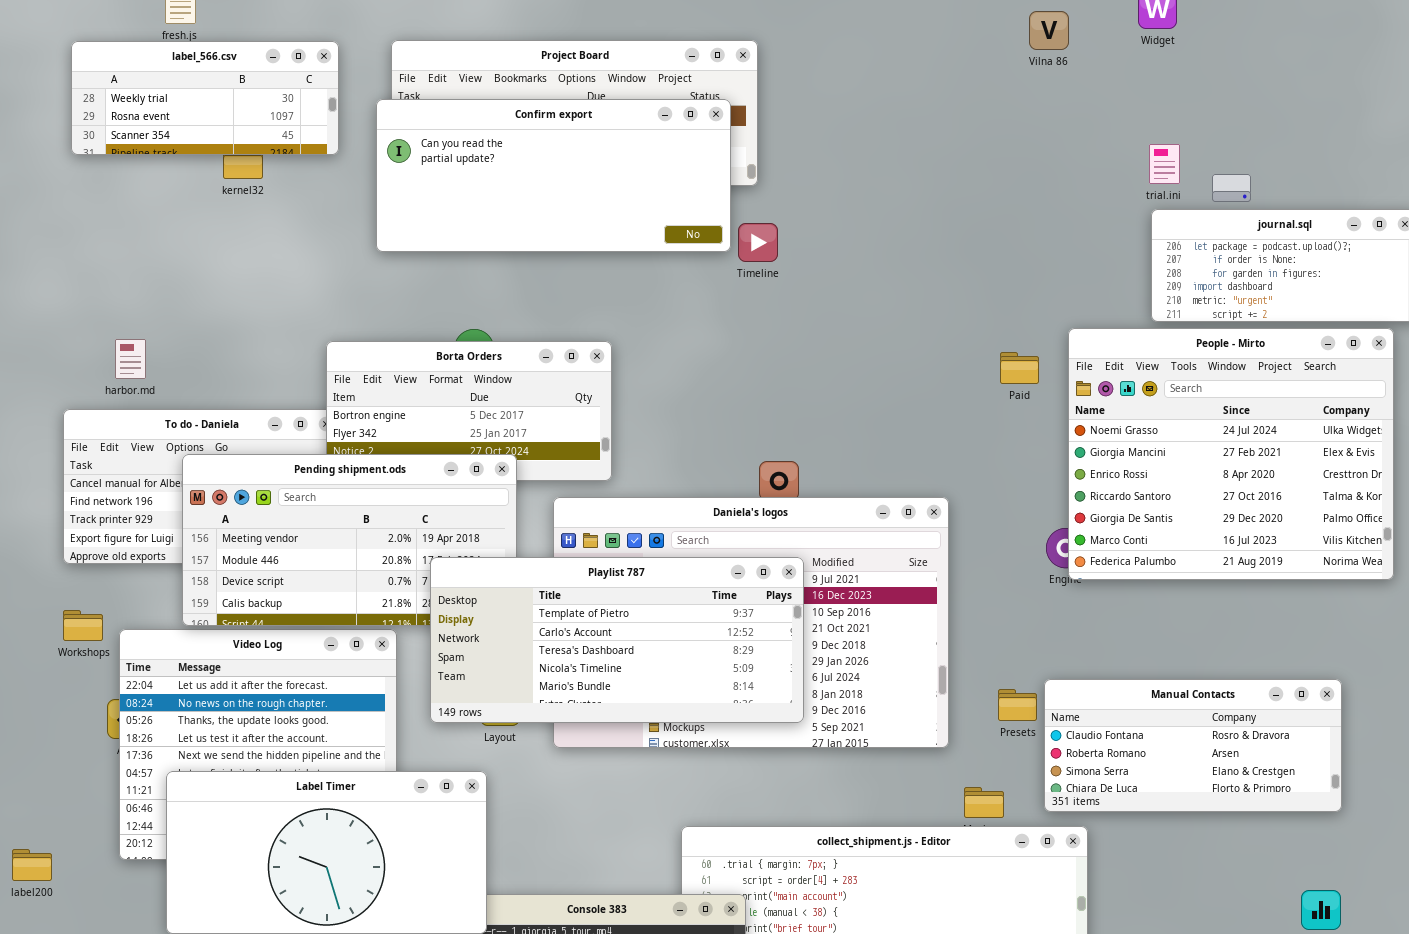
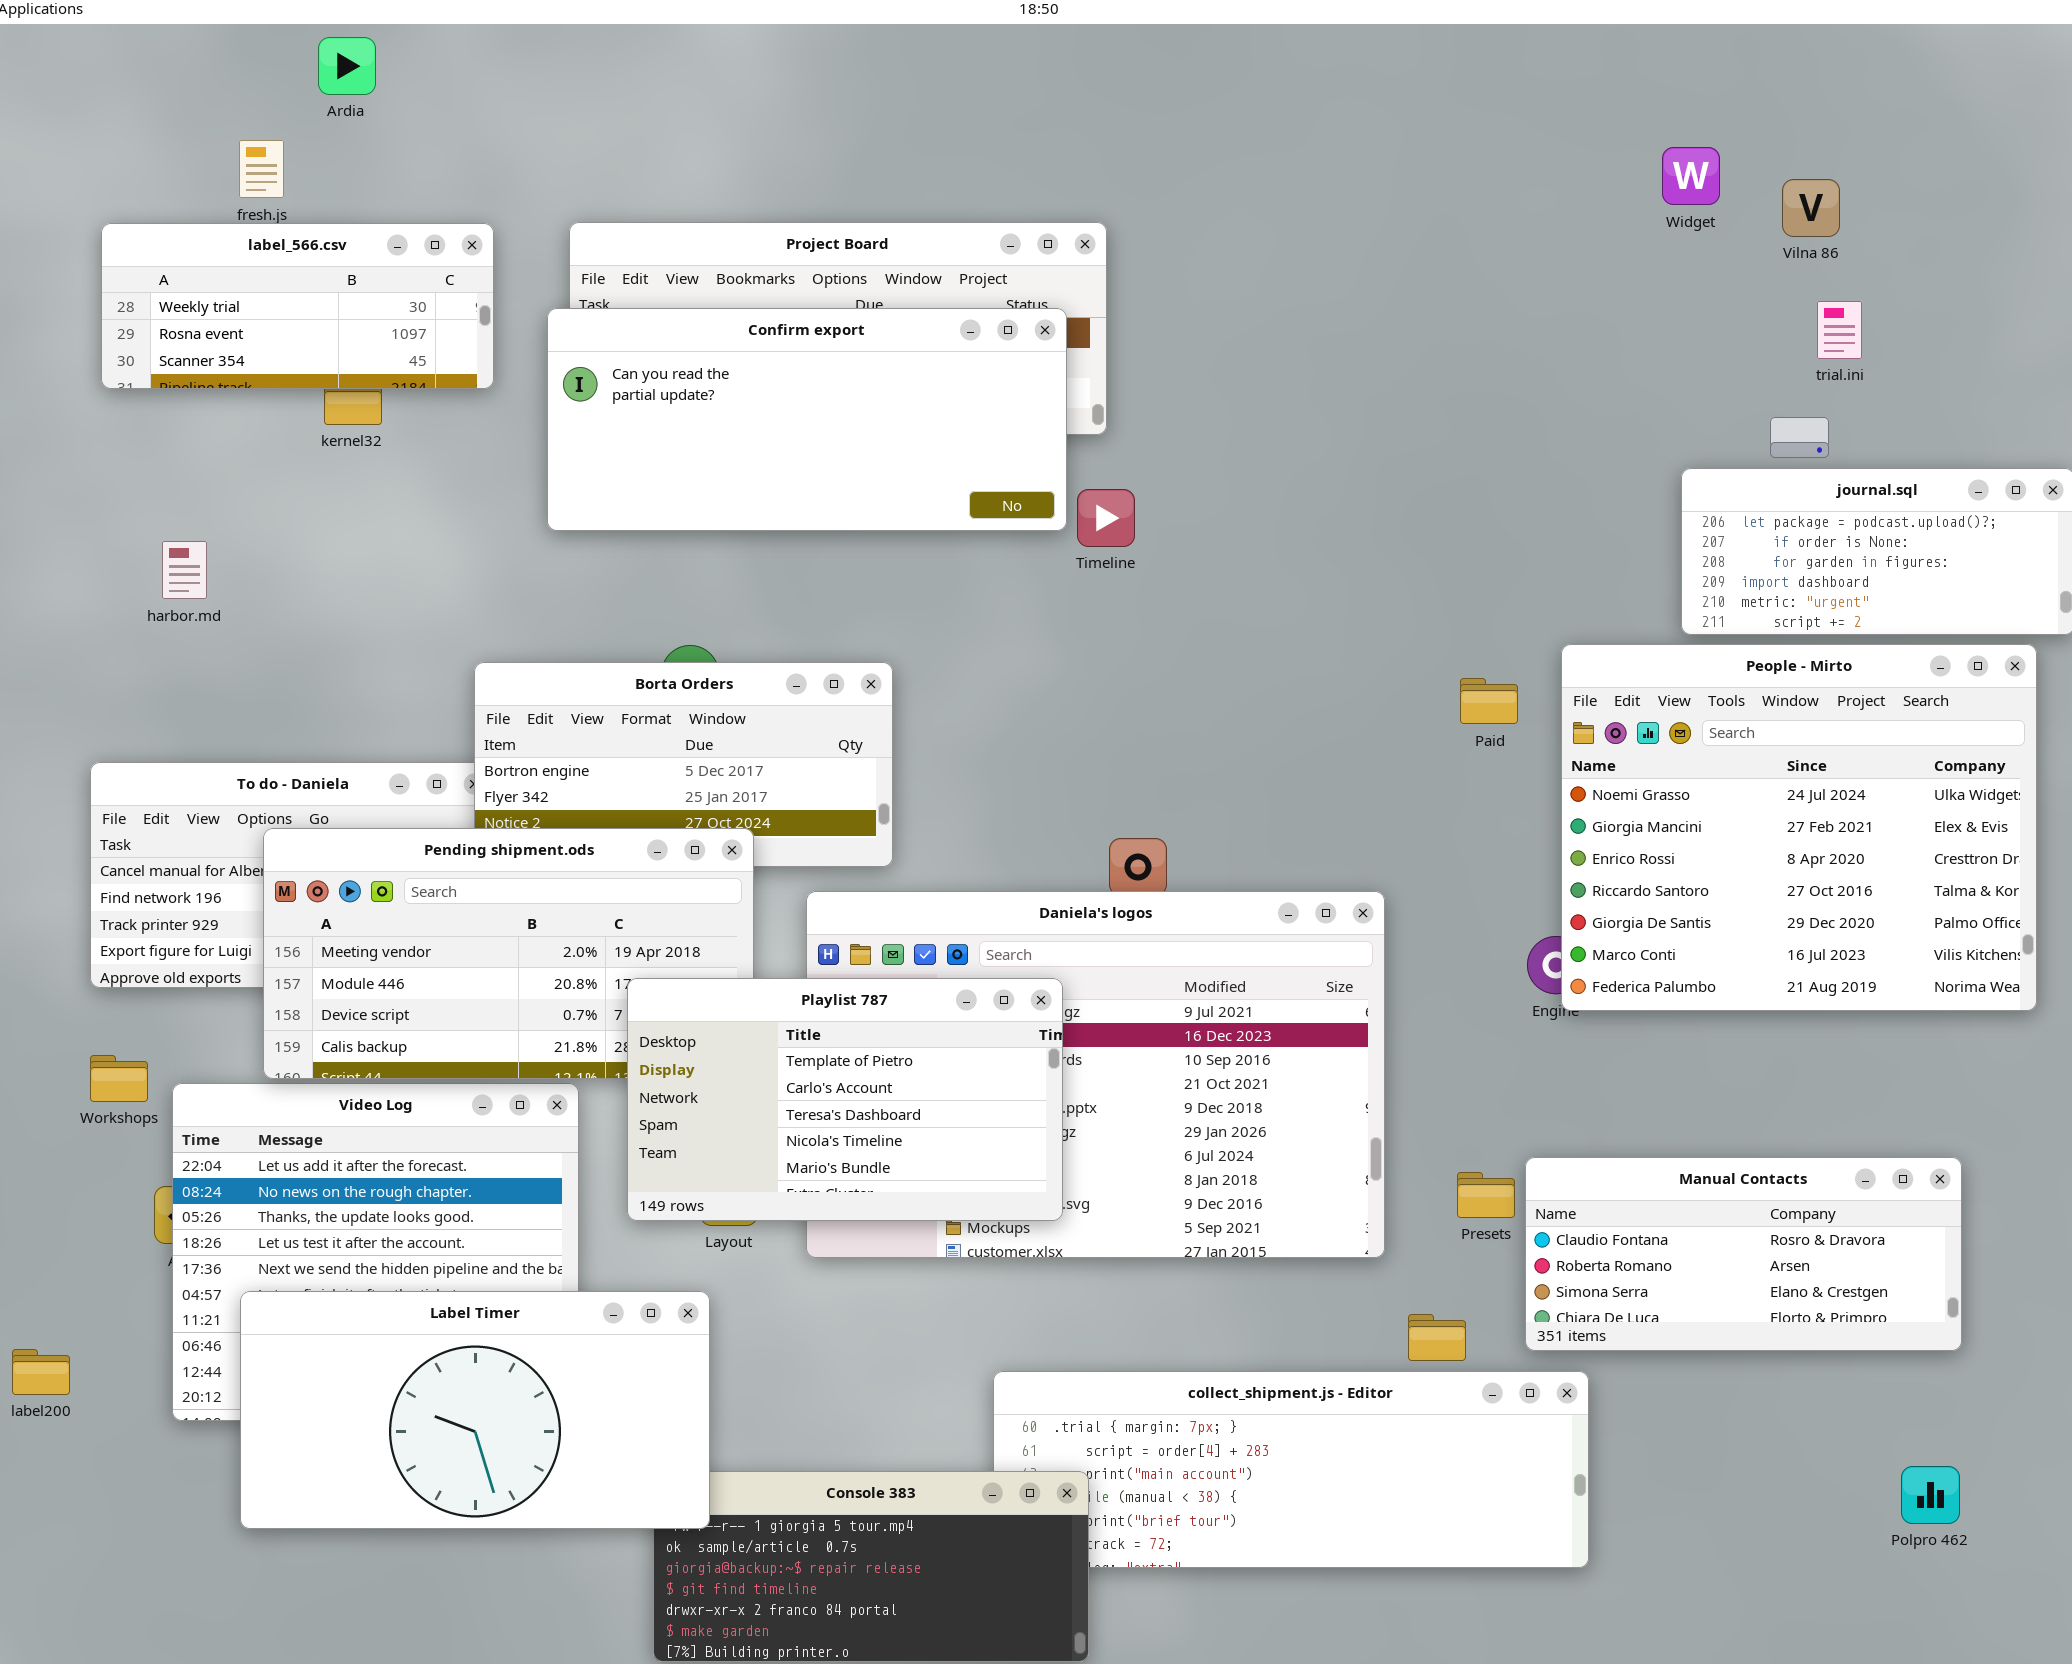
Vilna 86: [1029,11,1069,50] -> [1782,179,1840,237], moved
trial.ini: [1149,144,1180,184] -> [1817,301,1862,359], moved
harbor.md: [115,339,146,379] -> [162,541,207,599], moved
Playlist 787: [430,557,804,723] -> [627,978,1063,1221], resized
label200: [12,849,52,881] -> [12,1349,70,1395], moved

